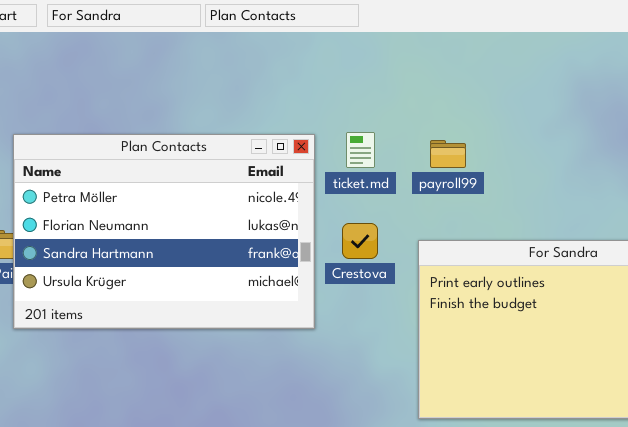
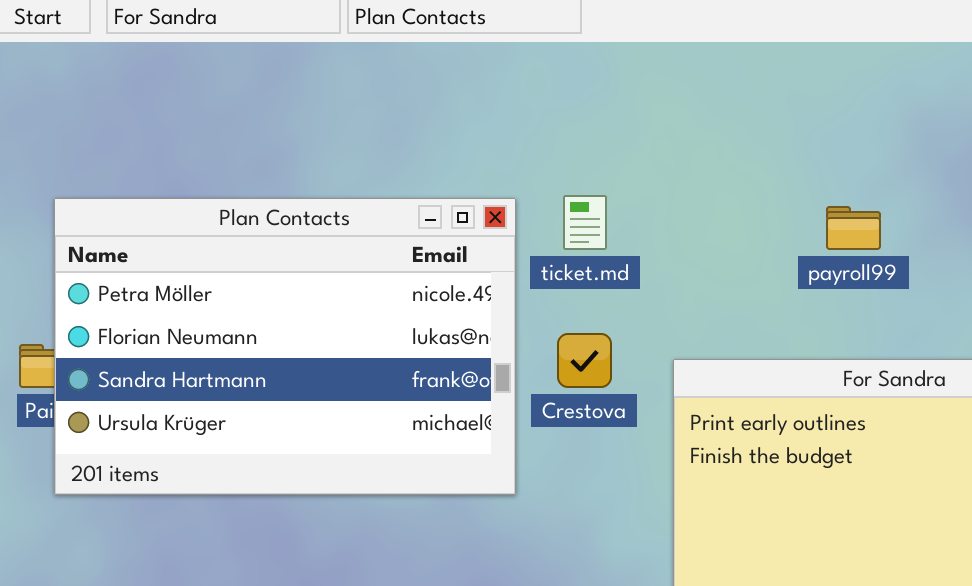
payroll99: [430,140,466,168] -> [826,206,881,250], moved

